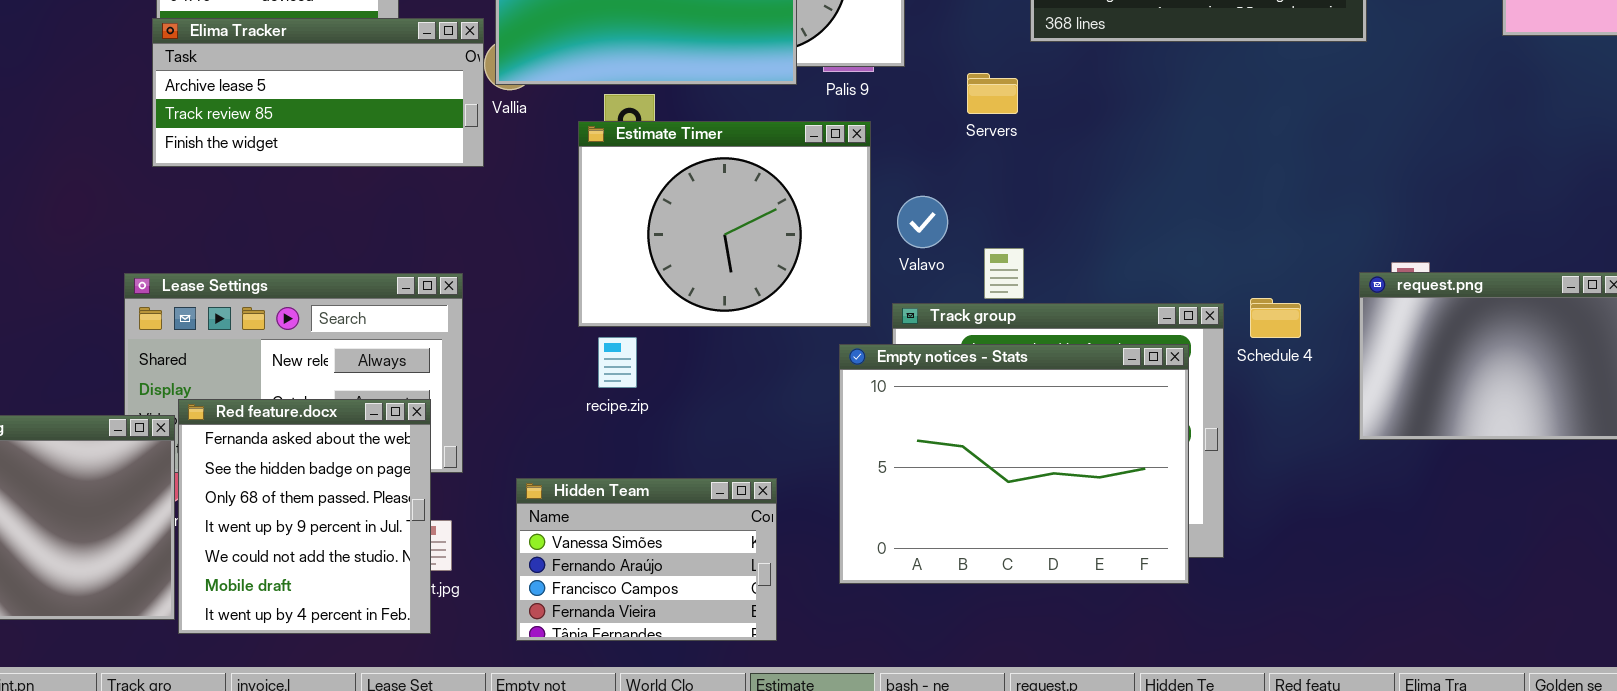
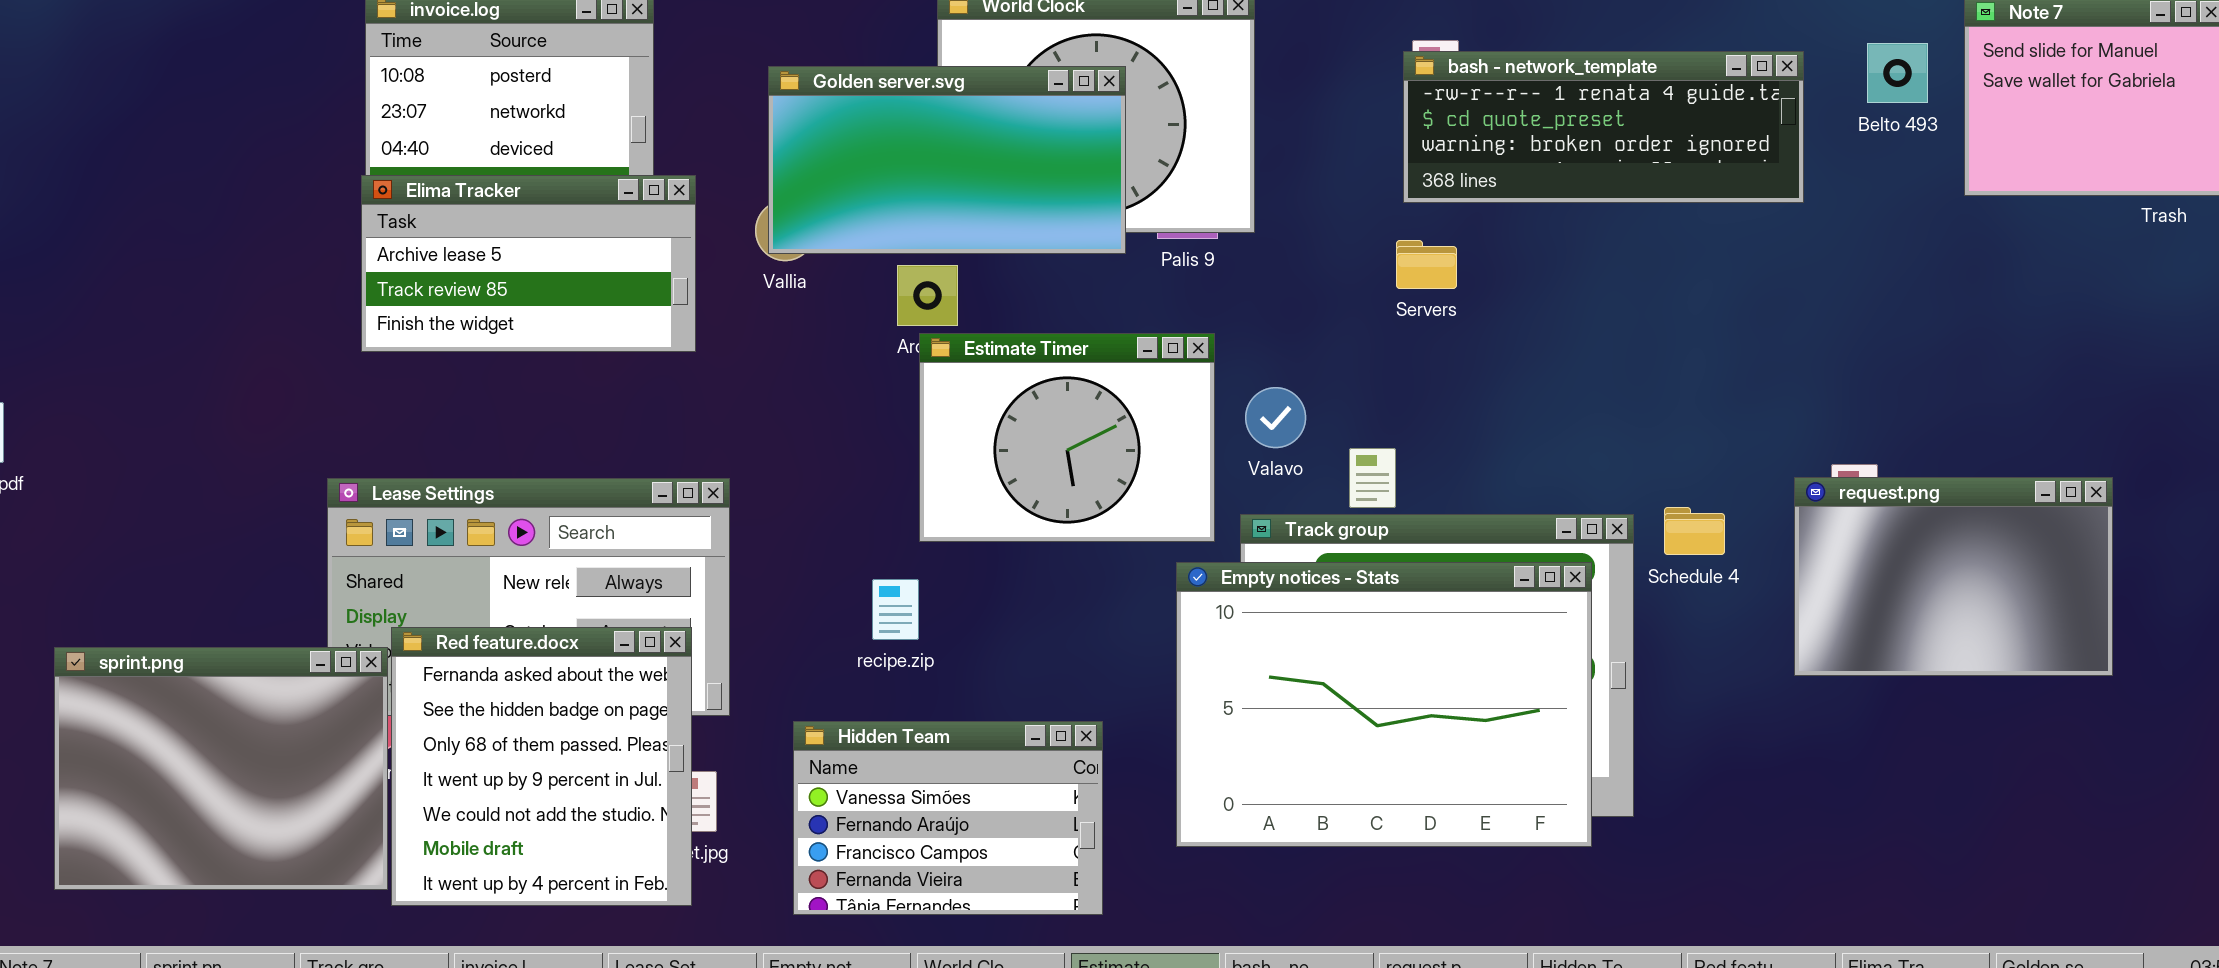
Elima Tracker: [152,18,484,167] -> [361,175,696,352], resized
Servers: [967,73,1018,114] -> [1396,240,1457,289], moved
Estimate Timer: [578,121,871,327] -> [919,333,1215,542], resized
recipe.zip: [598,337,637,388] -> [872,579,919,640], moved

